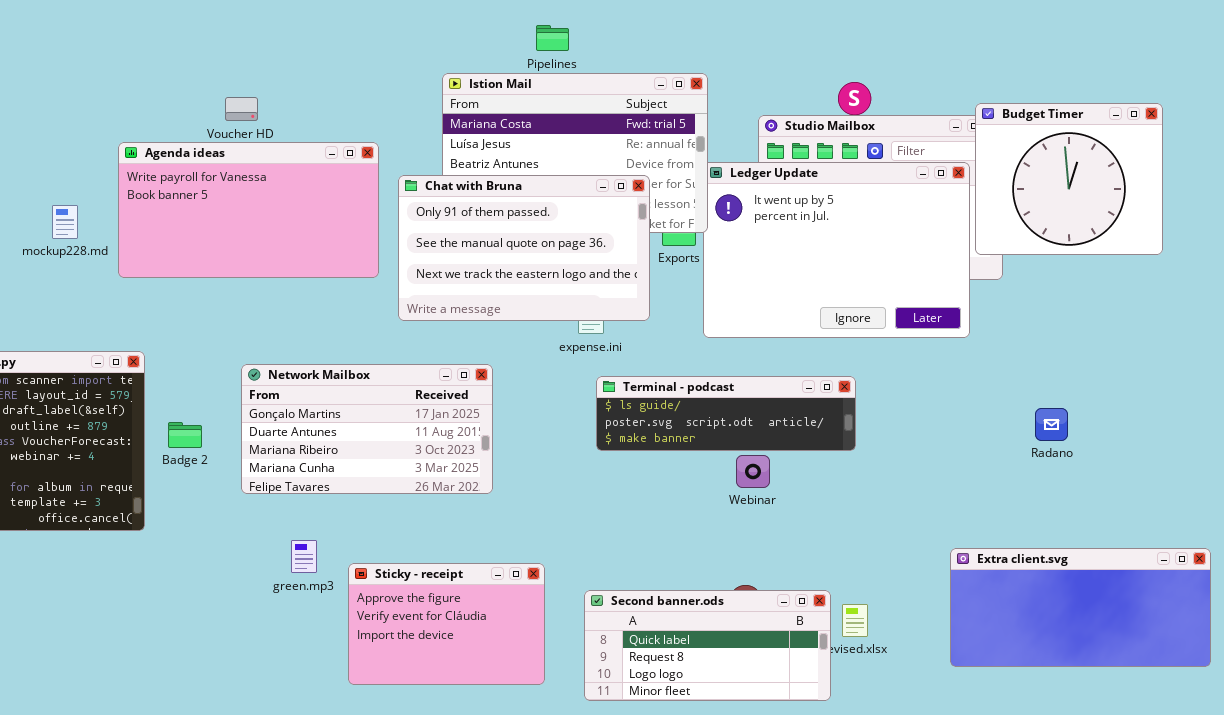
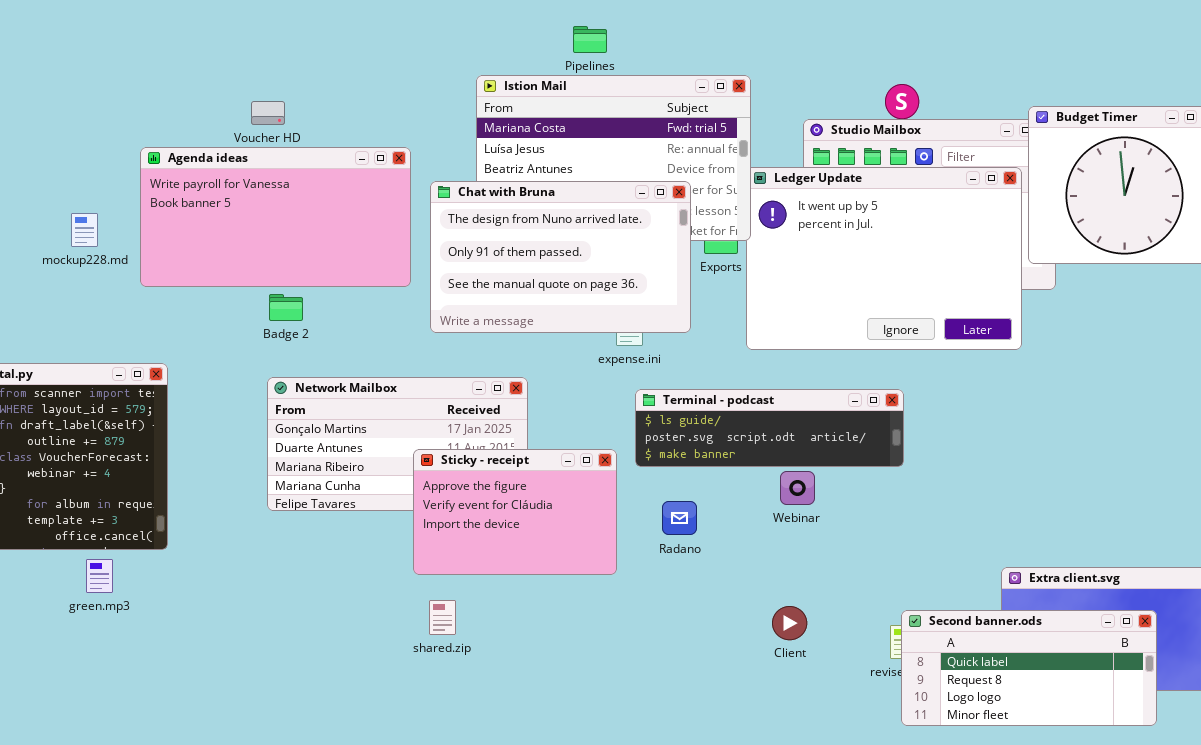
Chat with Bruna: [398,175,650,321] -> [430,181,691,333], scrolled up 1 row
Radano: [1035,408,1068,441] -> [662,501,697,535], moved
Badge 2: [168,422,202,448] -> [269,294,303,321], moved
green.mp3: [291,540,317,573] -> [86,559,113,593], moved
Sticky - receipt: [348,563,545,685] -> [413,449,617,575], moved
Second banner.ods: [584,590,831,701] -> [901,610,1157,726], moved

